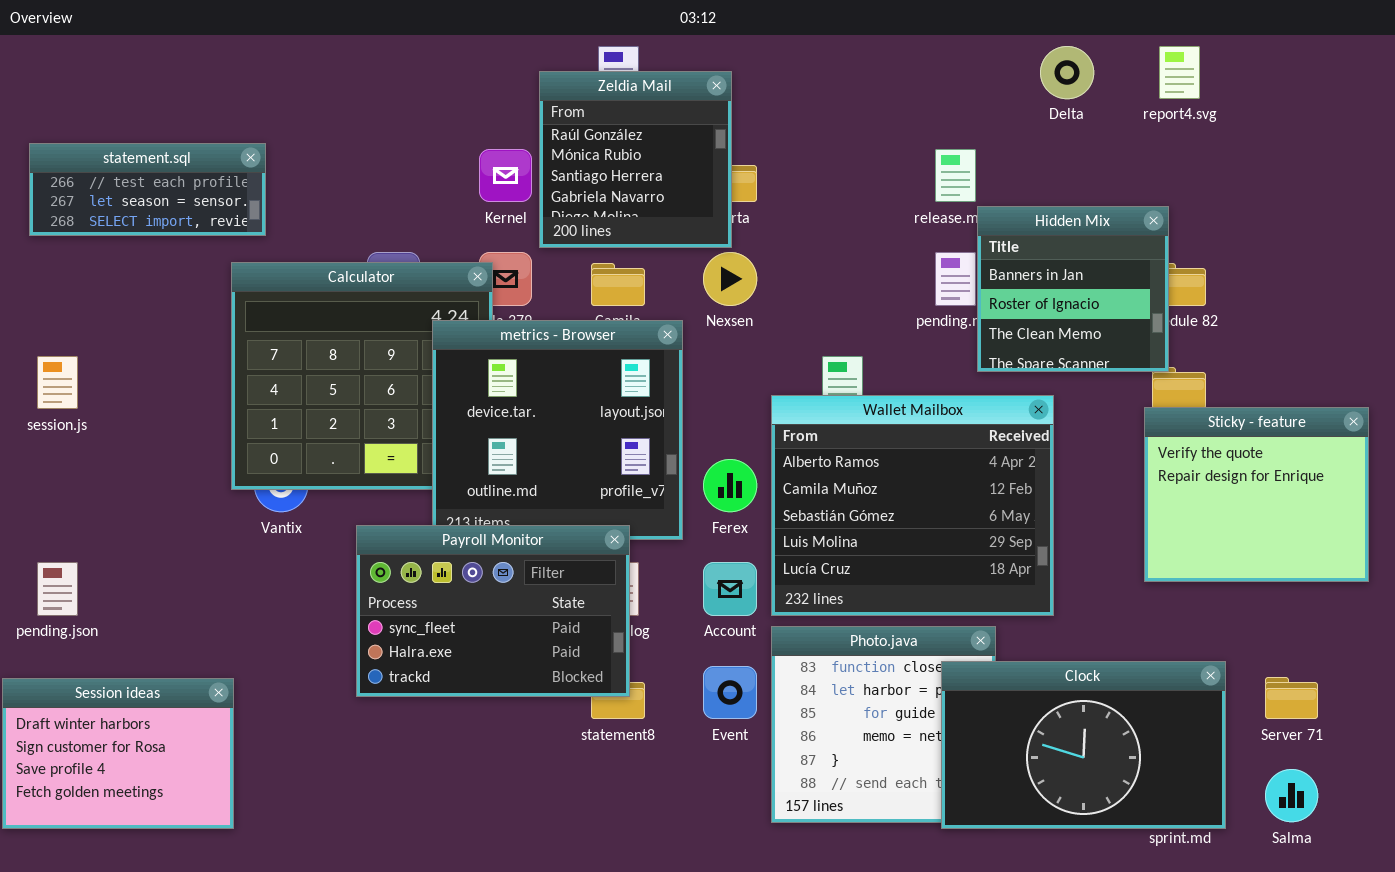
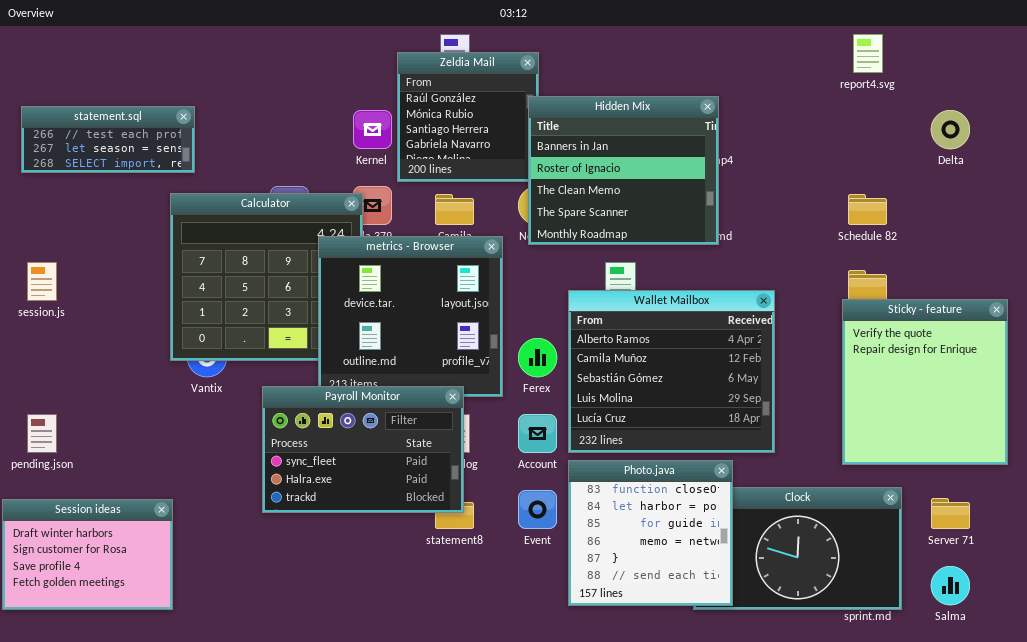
Delta: [1040,46,1094,99] -> [931,110,970,149], moved
Hidden Mix: [977,206,1169,372] -> [528,96,719,245], moved, resized
Sticky - feature: [1144,407,1369,582] -> [842,299,1008,465], resized
Photo.java: [771,626,996,823] -> [568,460,733,606], raised

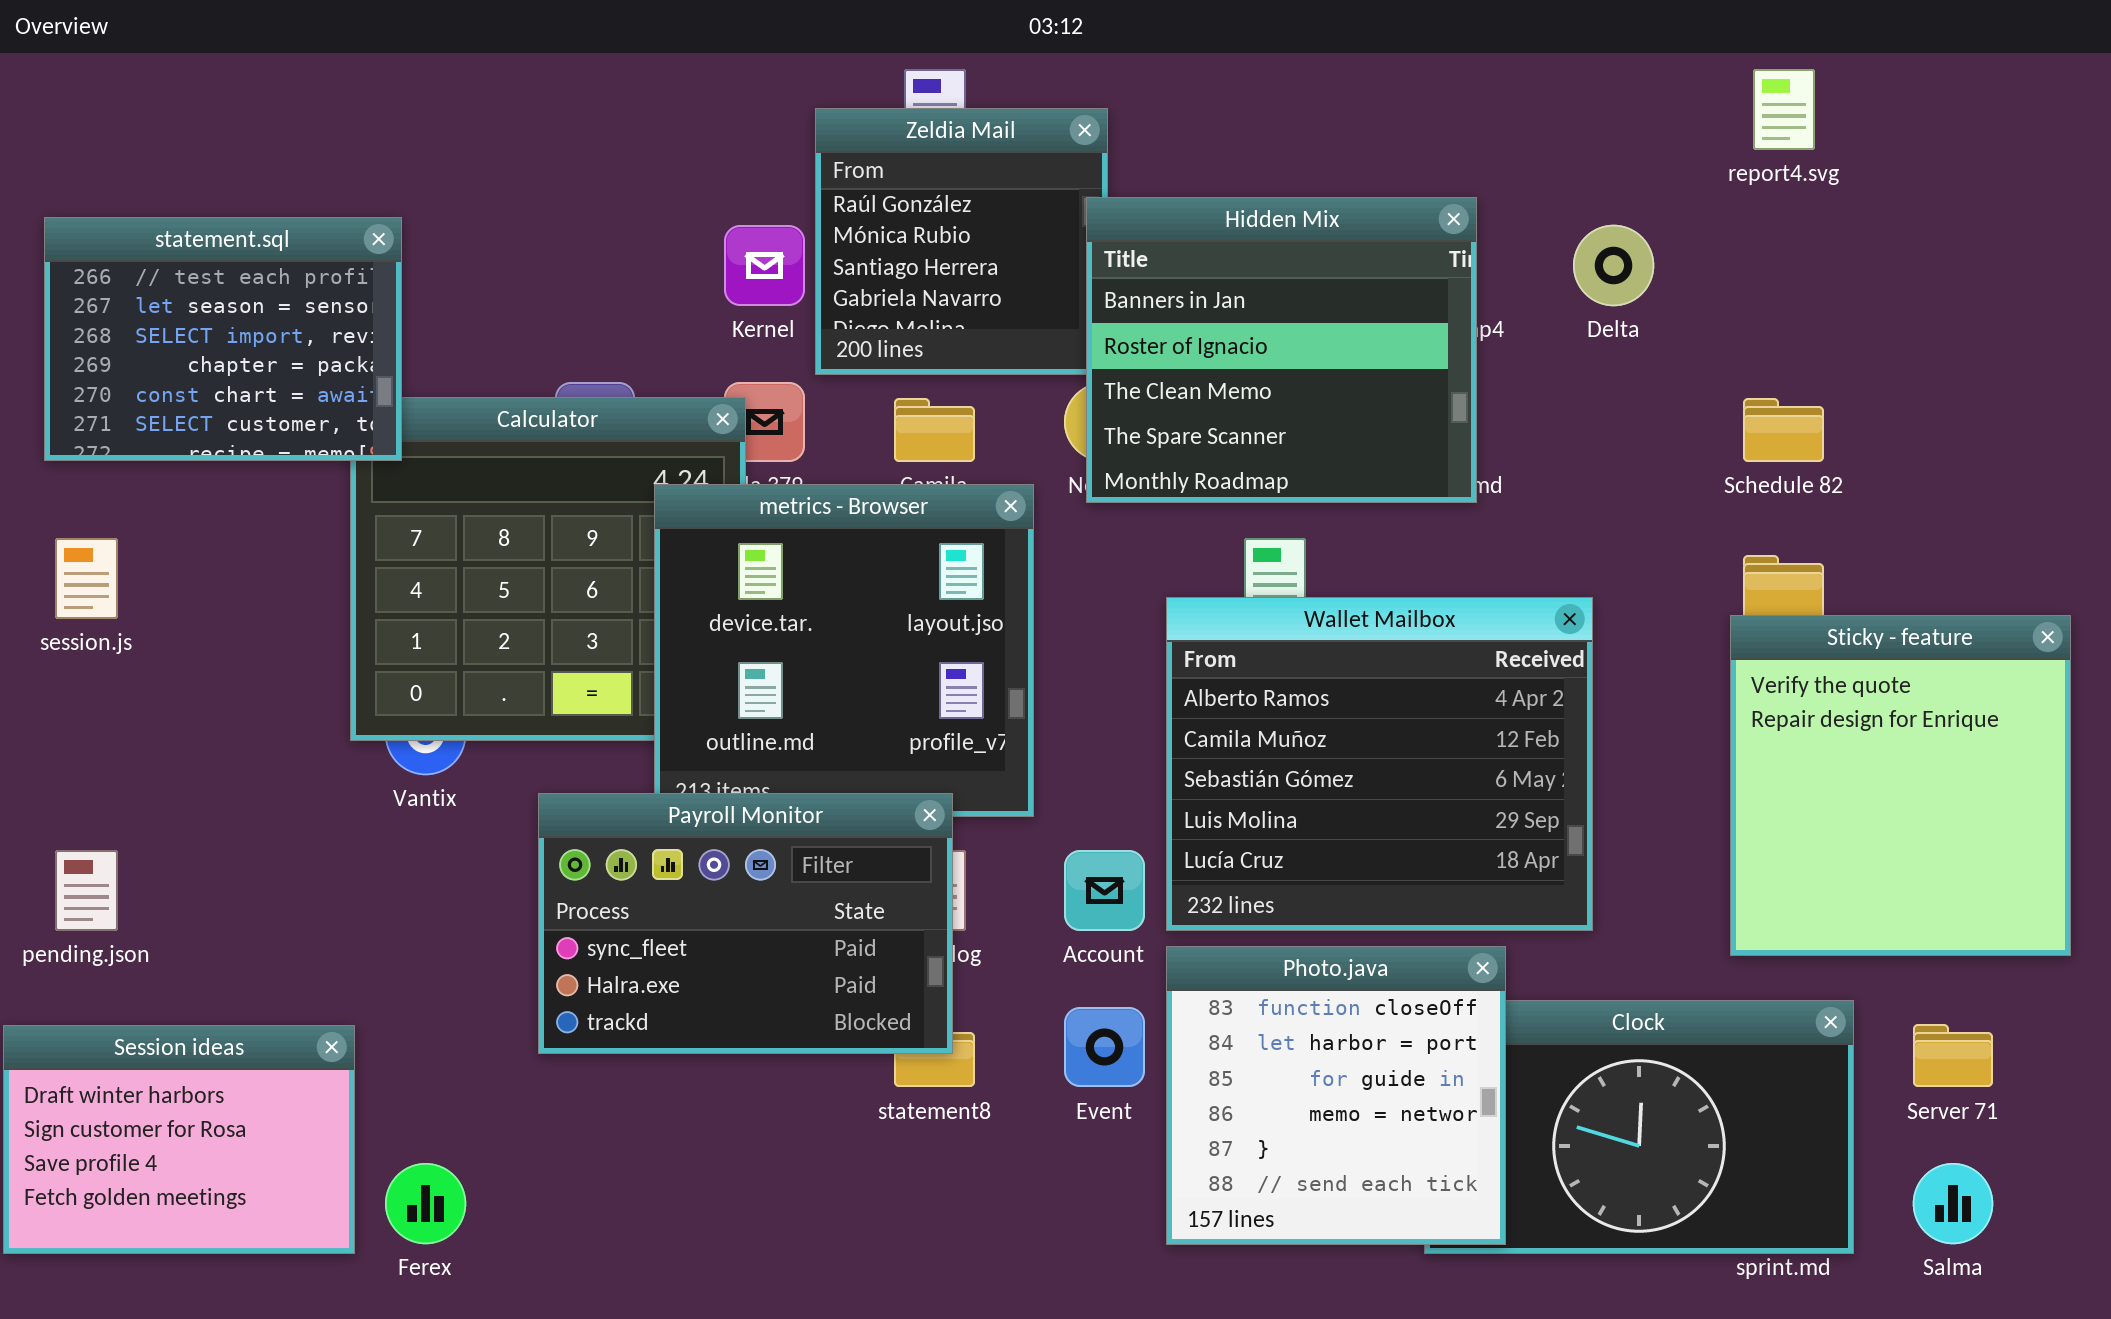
statement.sql: [21,106,195,173] -> [44,217,402,461], resized
Delta: [931,110,970,149] -> [1573,225,1654,306], moved
Ferex: [518,338,557,377] -> [385,1163,466,1244], moved

